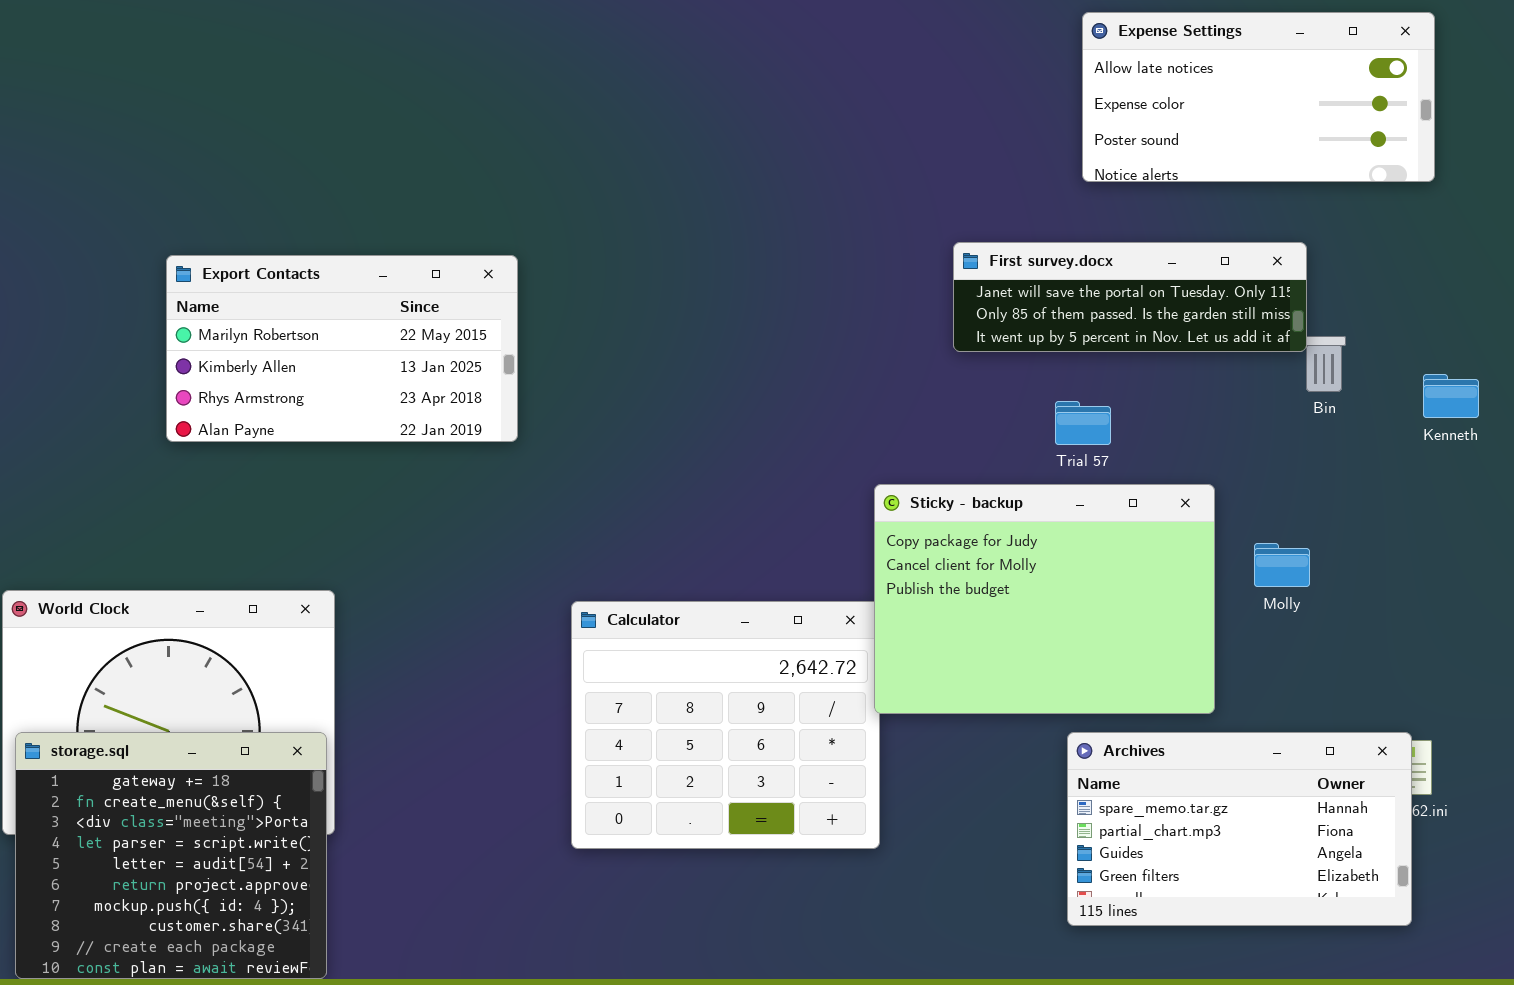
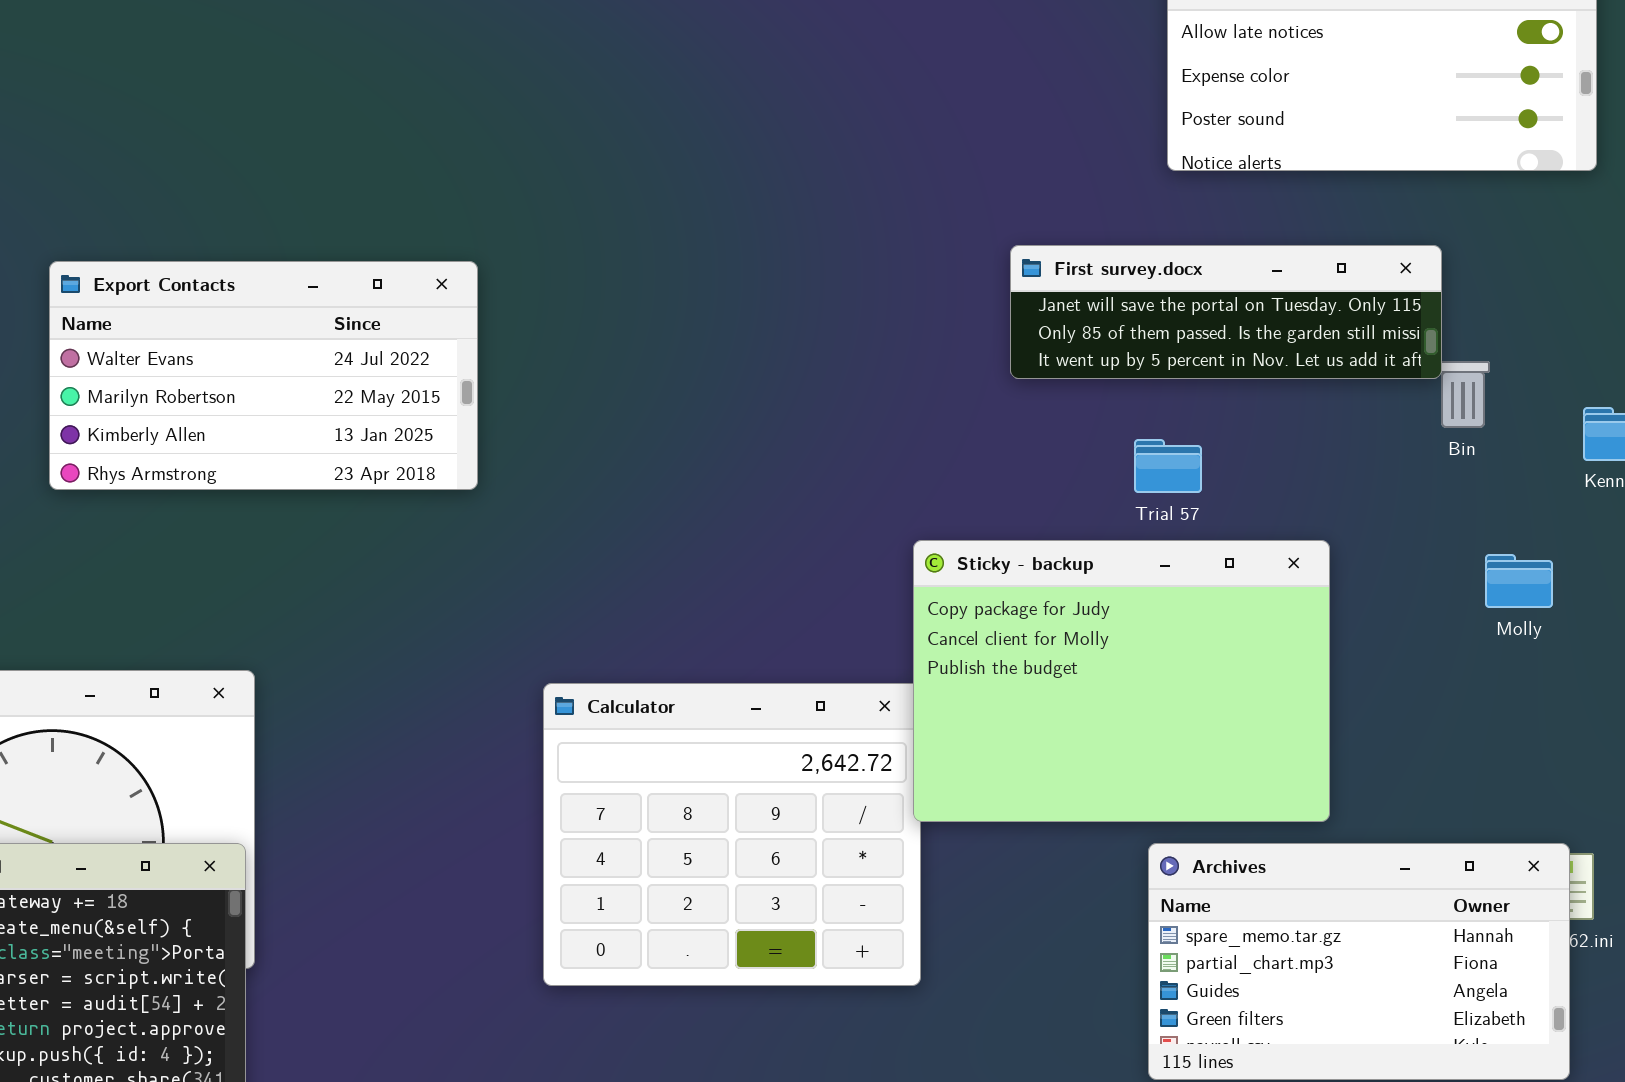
Export Contacts: [166,255,518,442] -> [49,261,478,490], scrolled up 1 row
Molly: [1254,543,1310,587] -> [1485,554,1553,608], moved

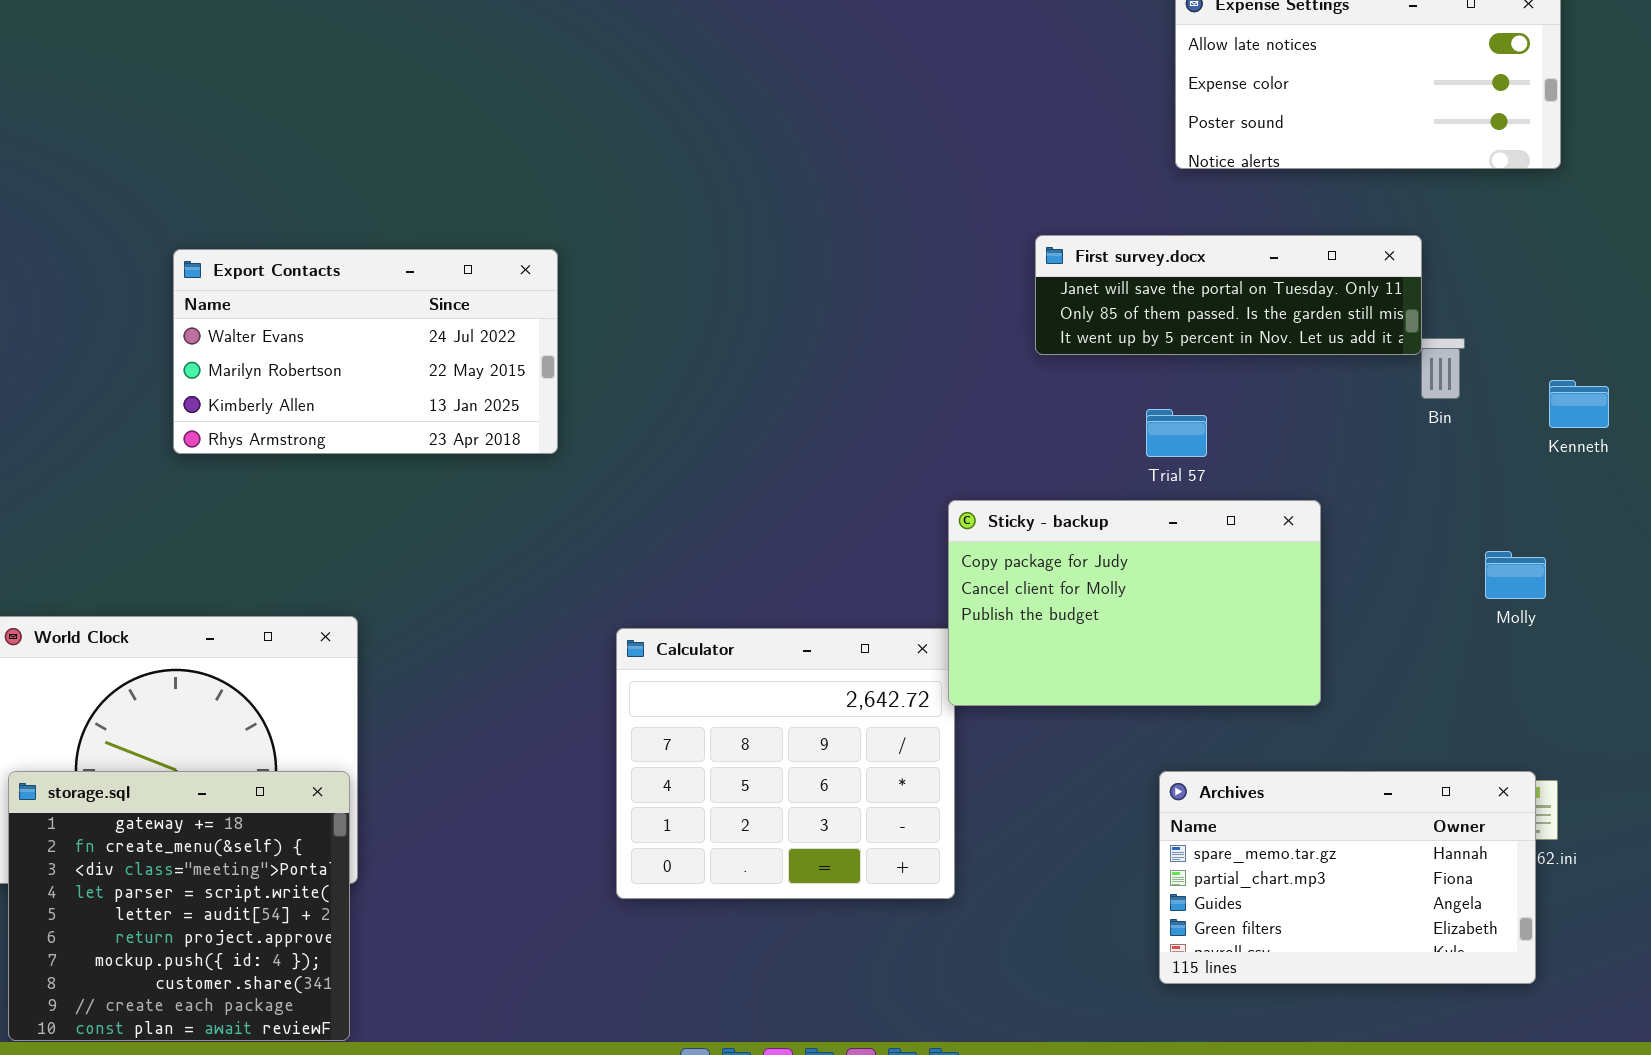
Sticky - backup: [913,540,1330,822] -> [948,500,1321,706], resized
Molly: [1485,554,1553,608] -> [1485,551,1546,599], moved

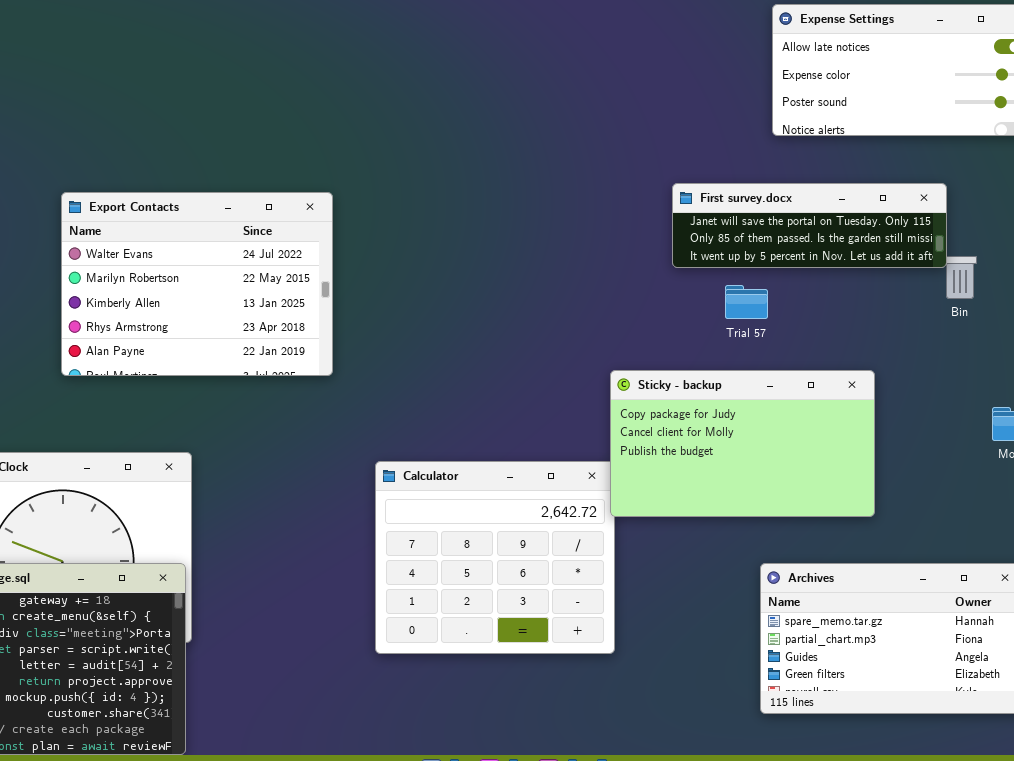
Export Contacts: [173,249,558,454] -> [61,192,333,376], resized
Trial 57: [1146,409,1207,457] -> [725,285,768,319], moved

